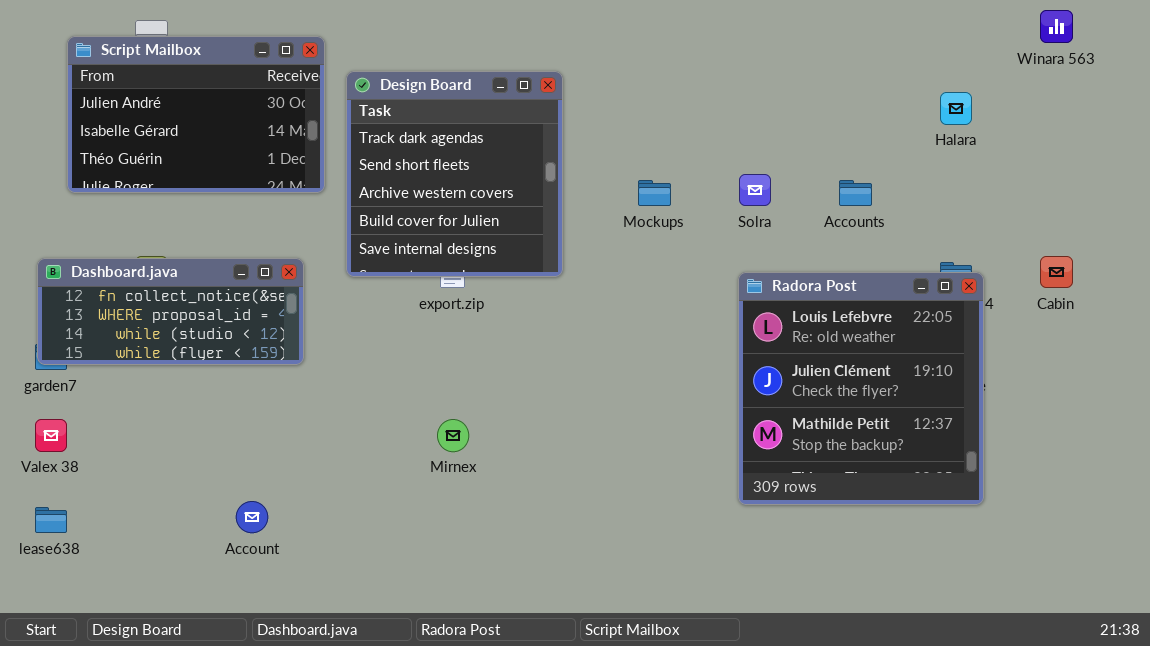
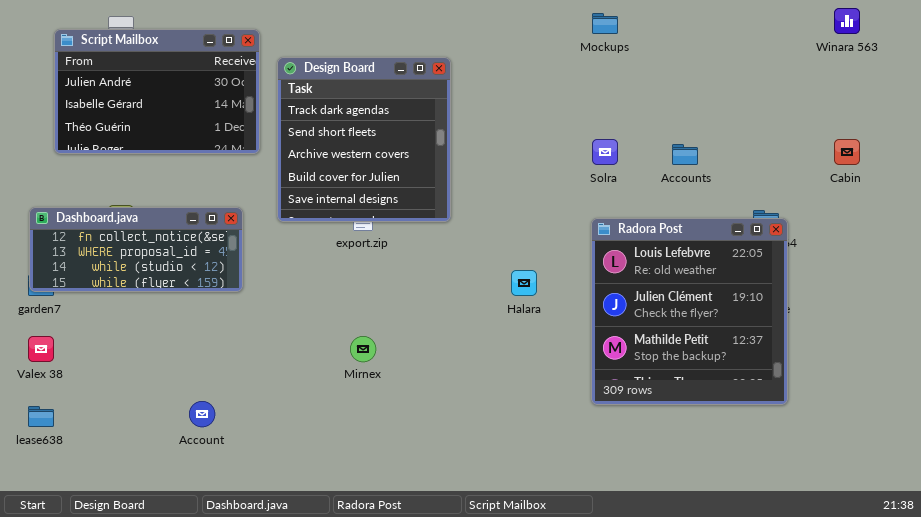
Halara: [940,92,972,125] -> [511,270,537,296], moved
Mockups: [638,180,671,206] -> [592,13,618,34], moved
Cabin: [1040,256,1073,288] -> [834,139,860,165], moved

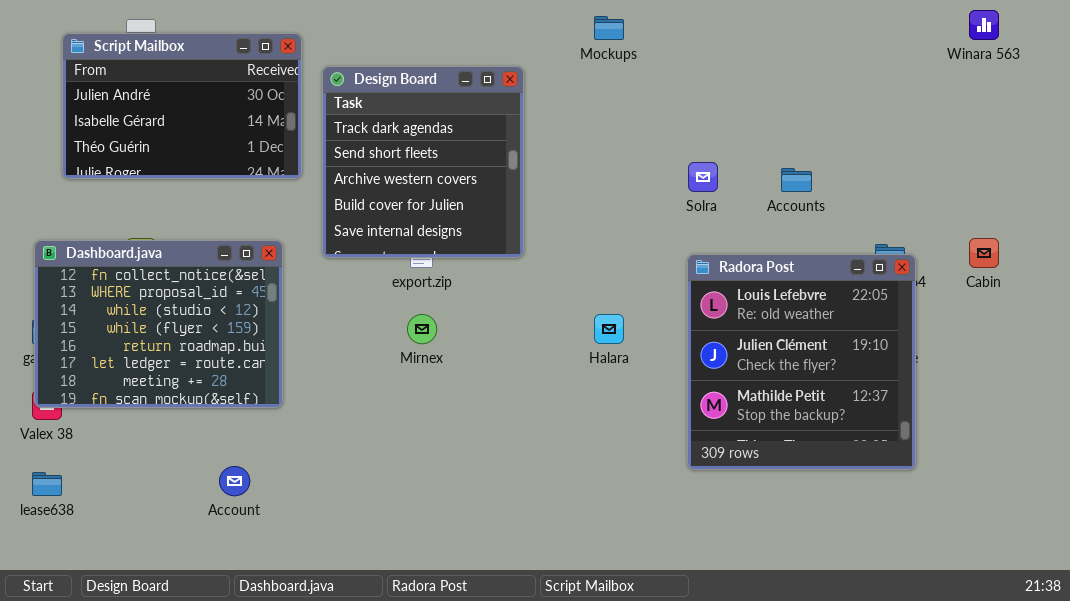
Mockups: [592,13,618,34] -> [594,16,624,40], moved
Cabin: [834,139,860,165] -> [969,238,999,268], moved
Dashboard.java: [29,207,243,292] -> [34,240,283,408], resized
Mirnex: [350,336,376,362] -> [407,314,437,344], moved

